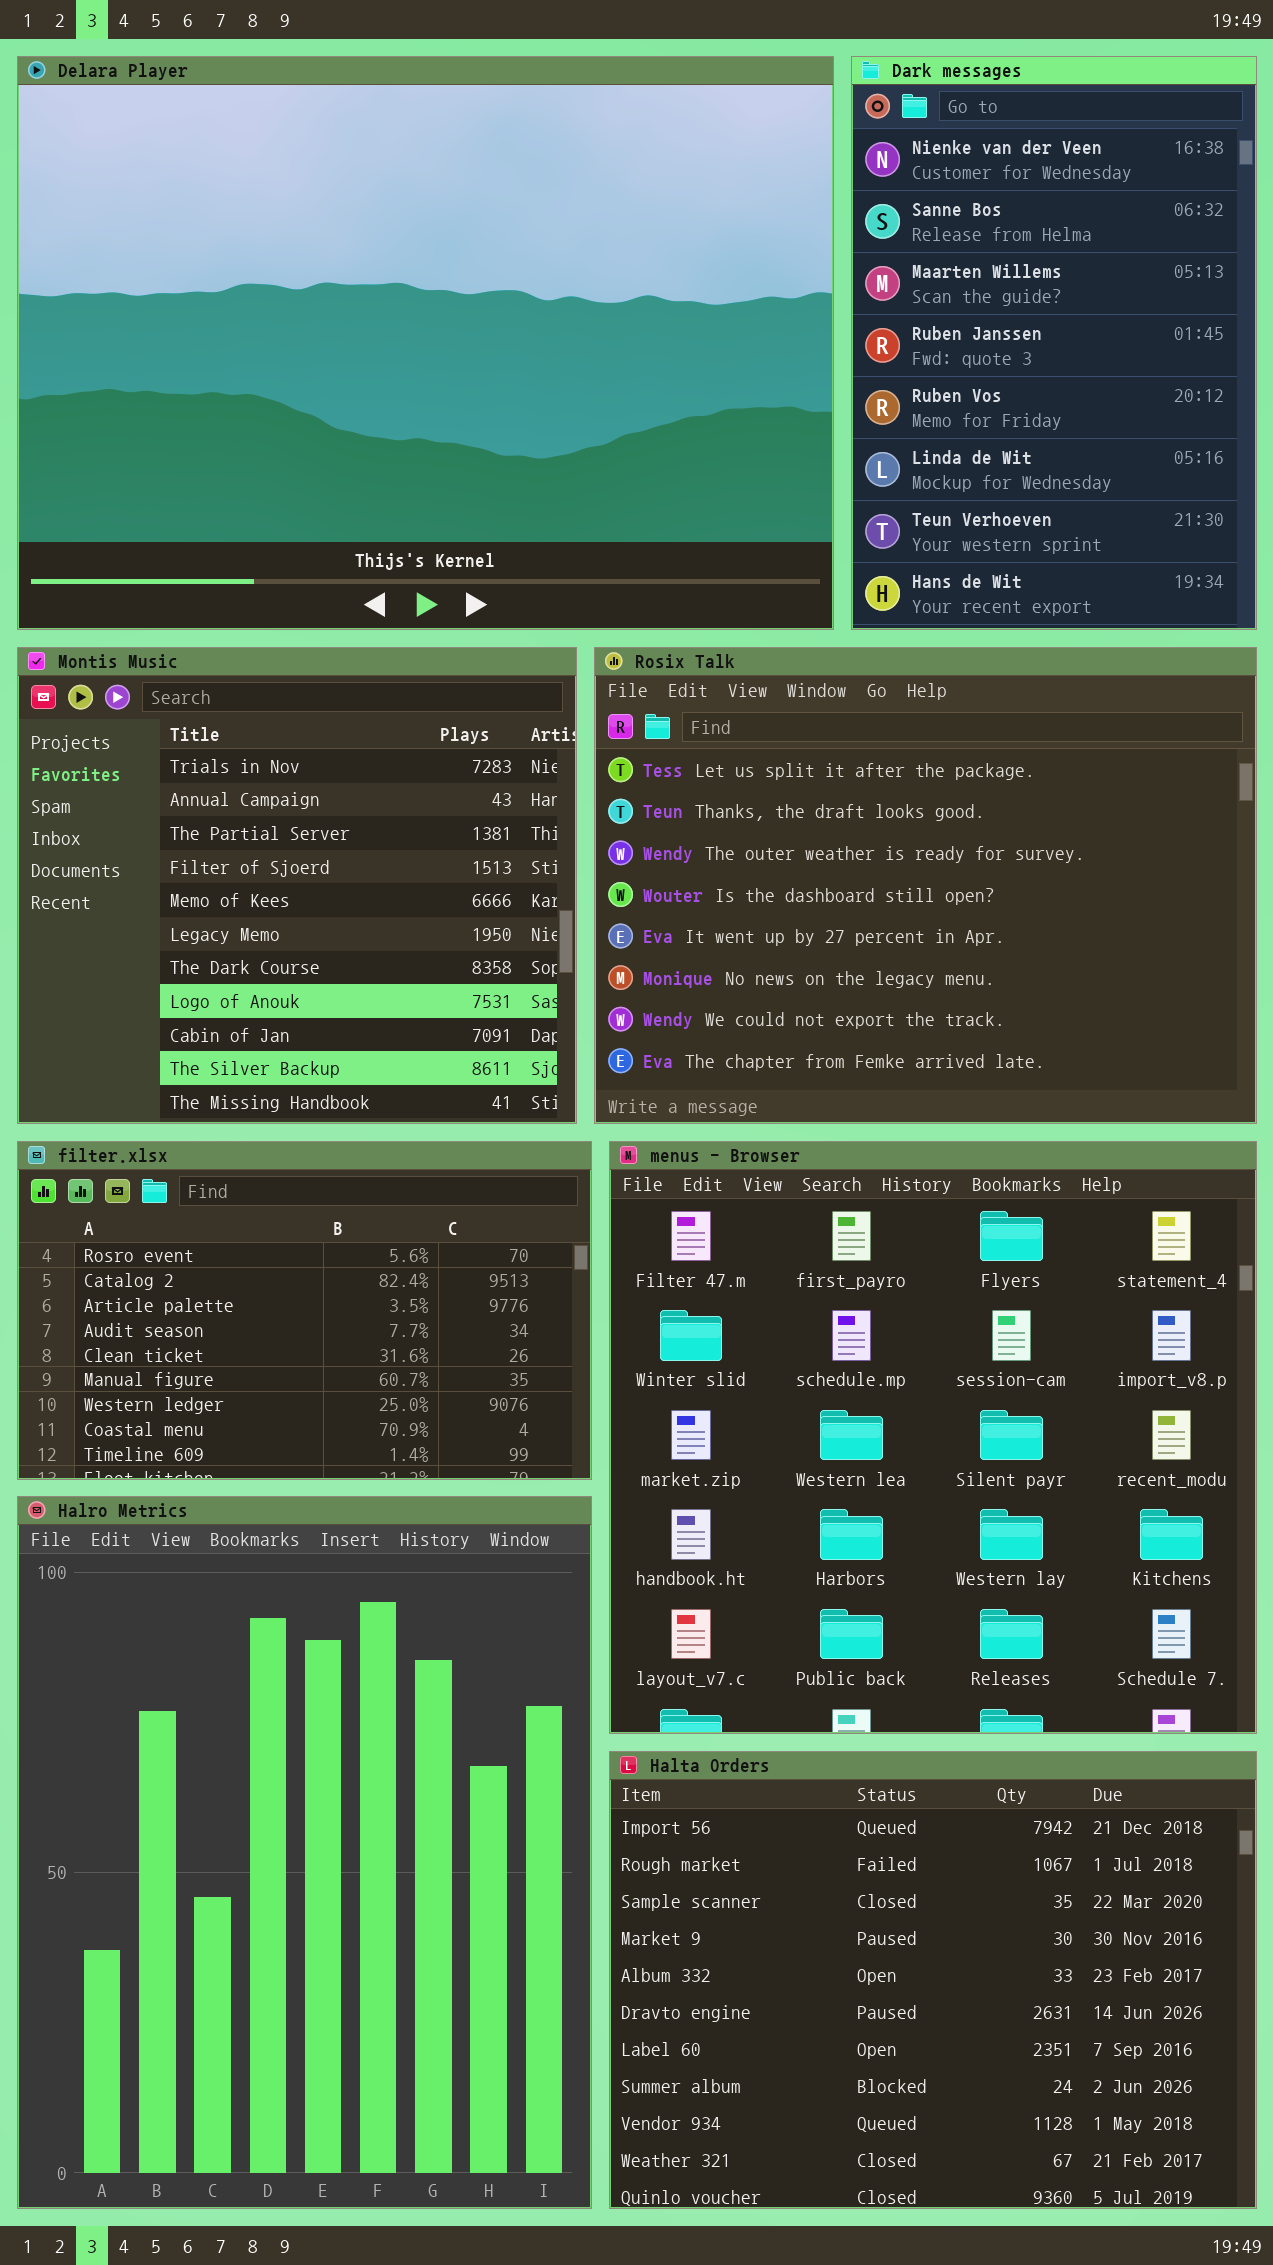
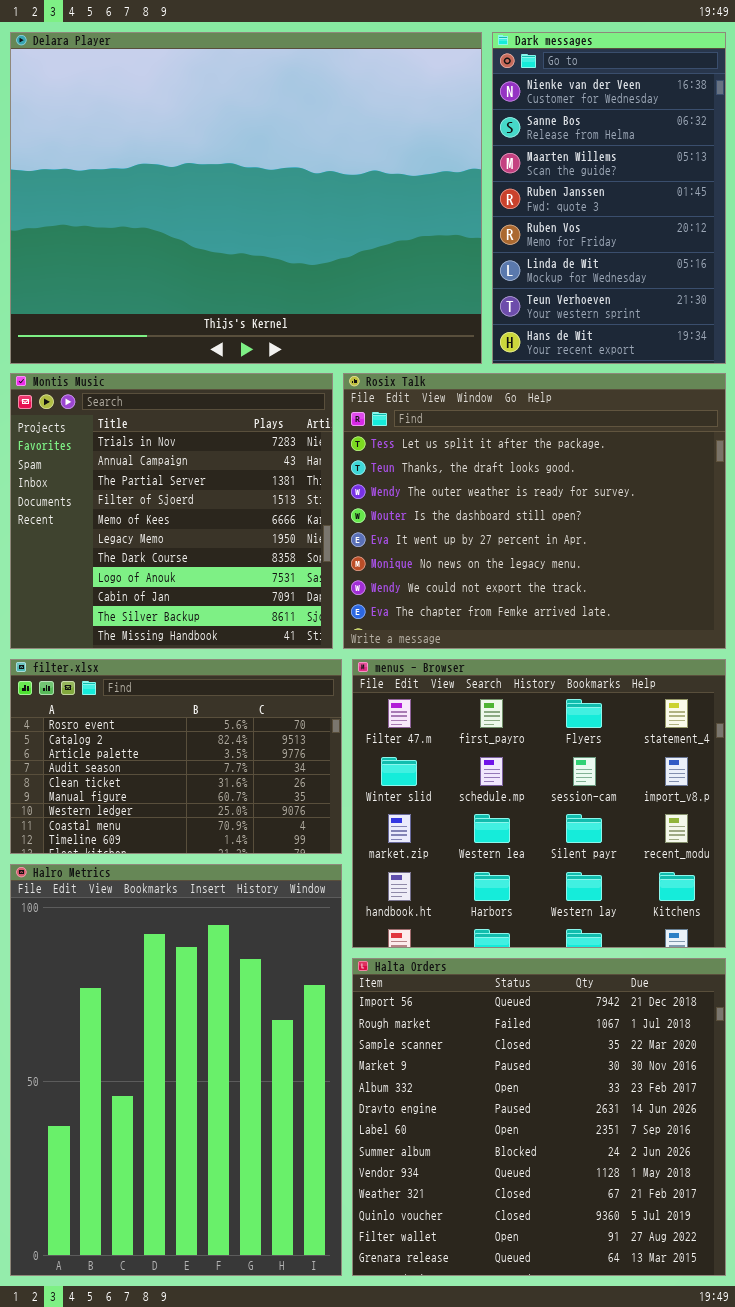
menus - Browser: [609,1141,1257,1734] -> [352,659,726,948], resized
Halta Orders: [609,1751,1257,2209] -> [352,958,726,1276], resized

